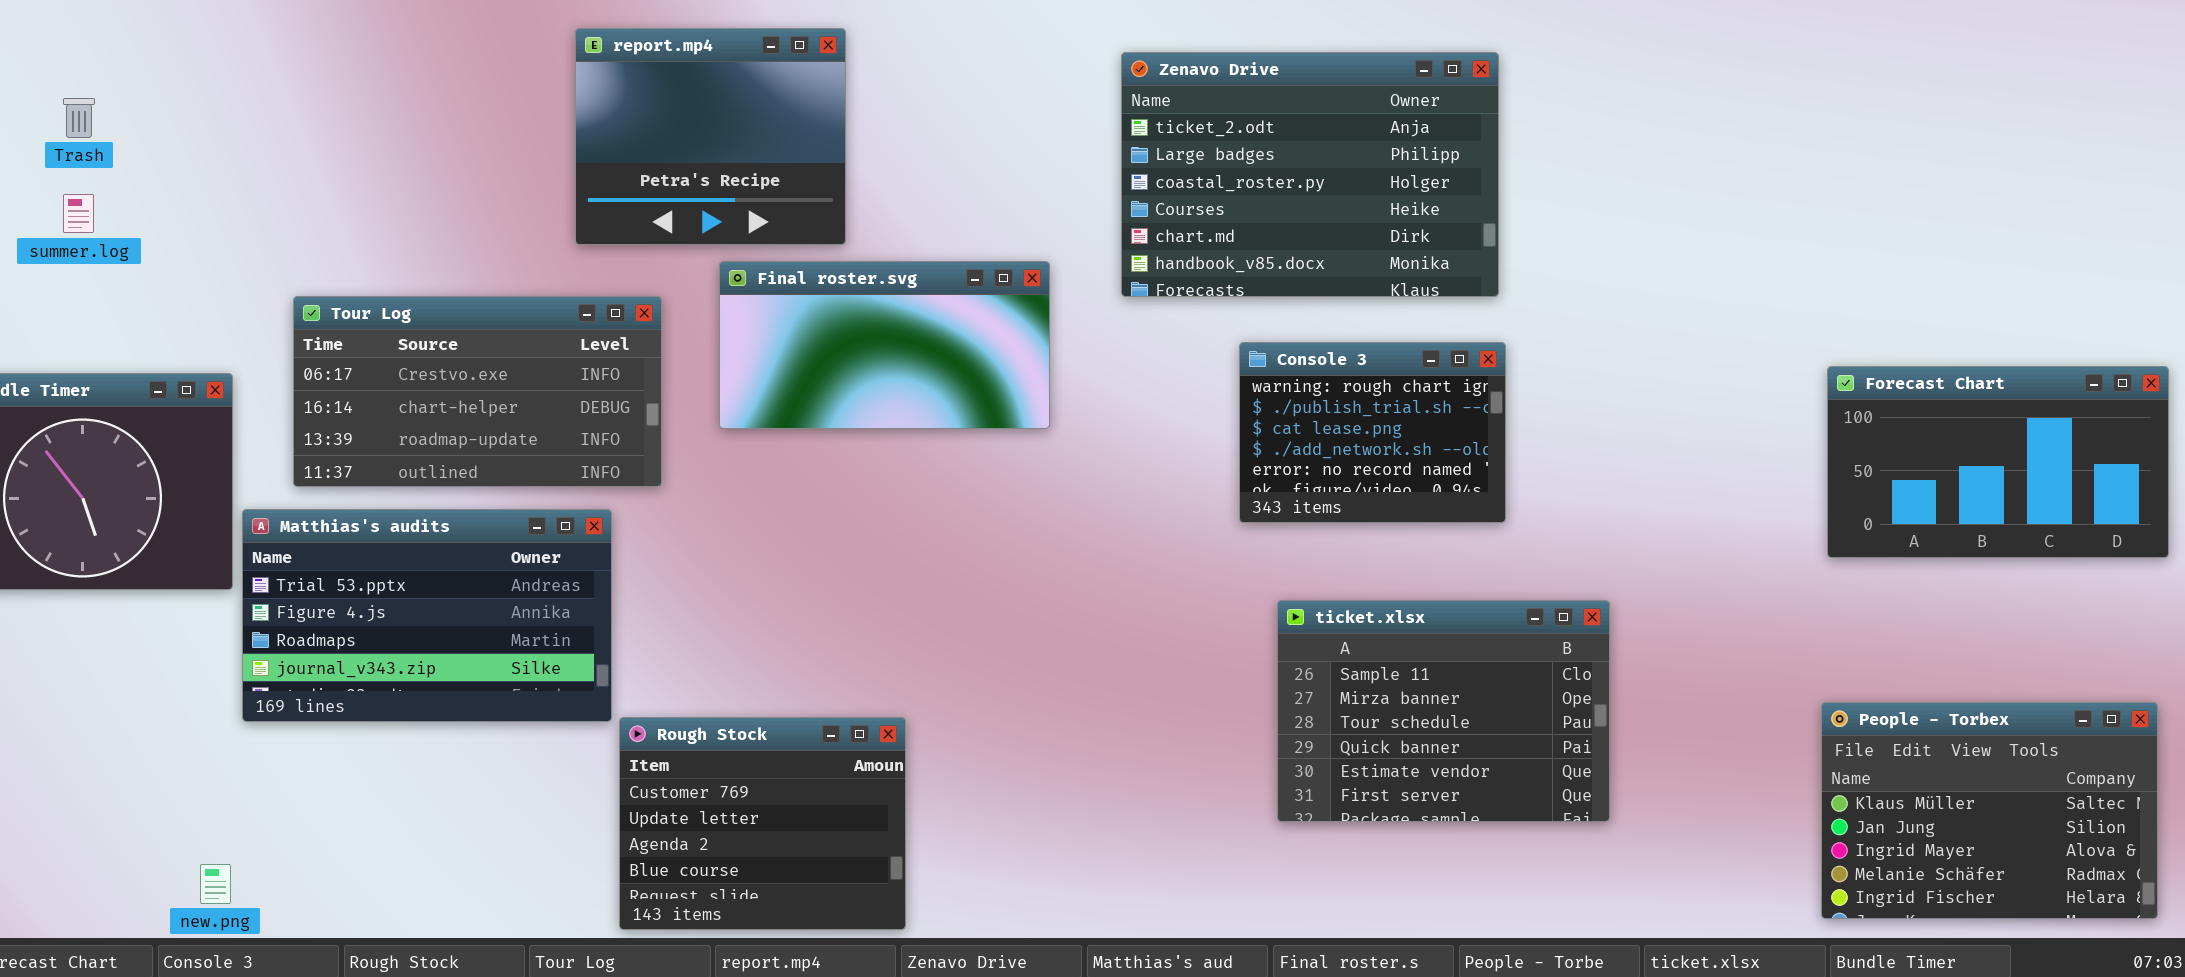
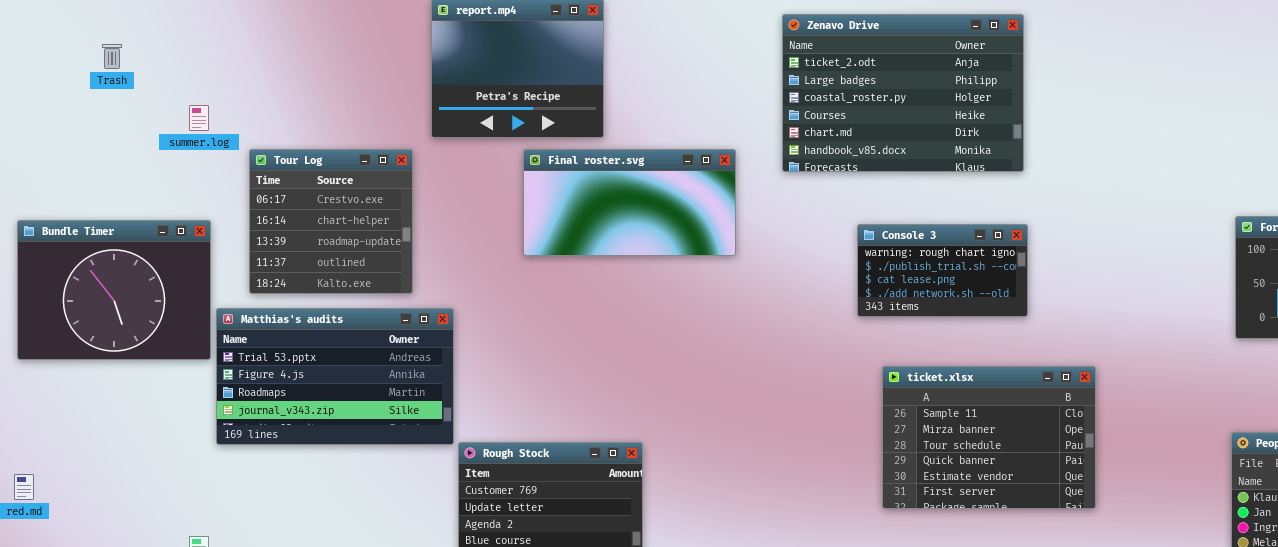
summer.log: [63,194,94,233] -> [189,105,209,131], moved
Tour Log: [293,296,662,487] -> [249,149,413,294], resized
Console 3: [1239,342,1506,523] -> [857,224,1028,317], resized

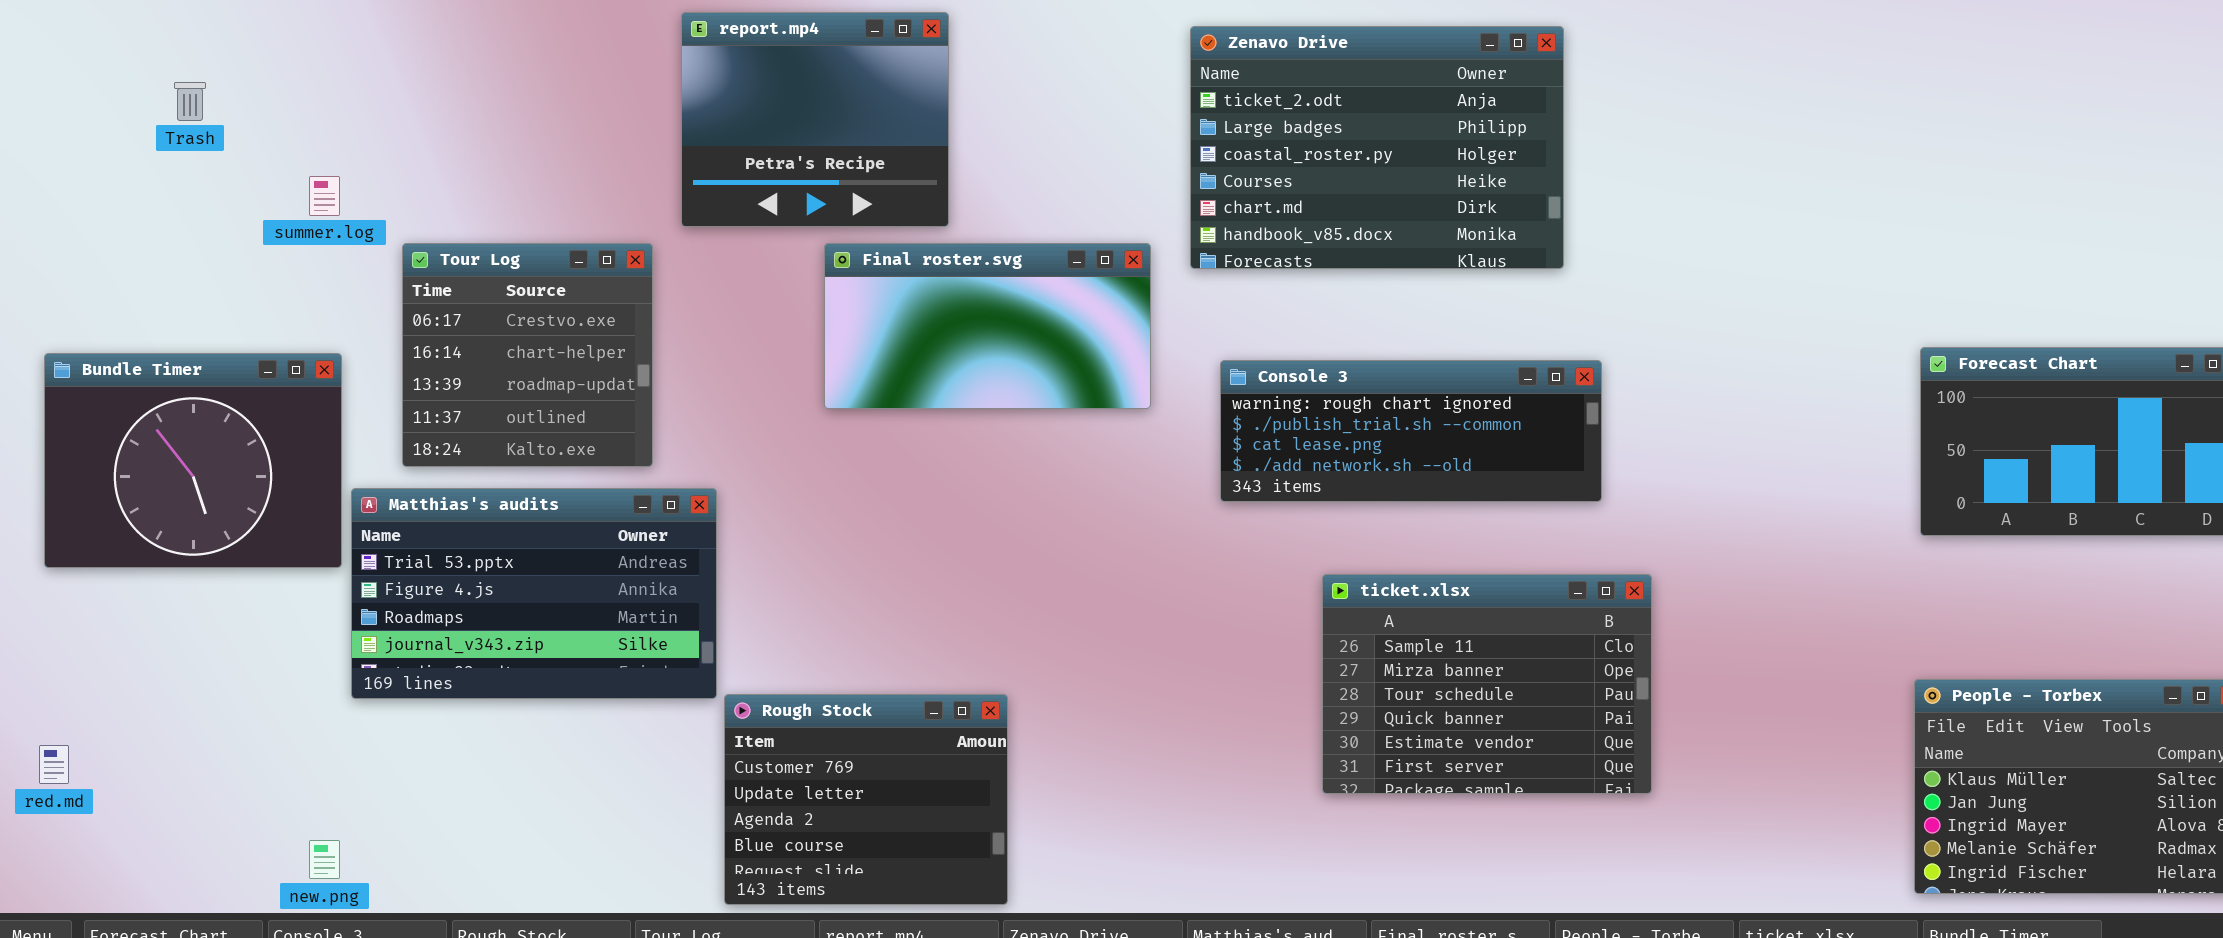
Zenavo Drive: [782,14,1024,172] -> [1190,26,1564,269], moved
Console 3: [857,224,1028,317] -> [1220,360,1602,502], resized
ticket.xlsx: [882,366,1096,509] -> [1322,574,1652,794], moved

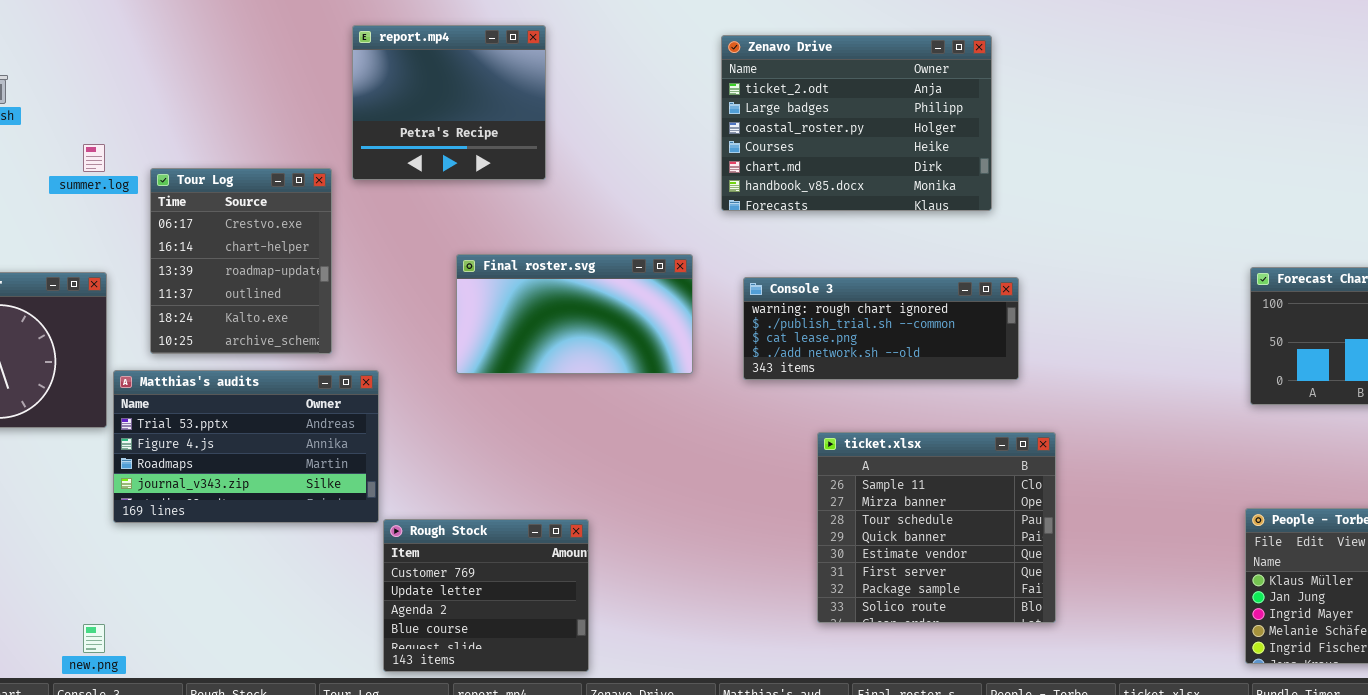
Tour Log: [402,243,653,467] -> [150,168,332,354], resized
Final roster.svg: [824,243,1151,409] -> [456,254,693,374], moved
ticket.xlsx: [1322,574,1652,794] -> [817,432,1056,623], resized

